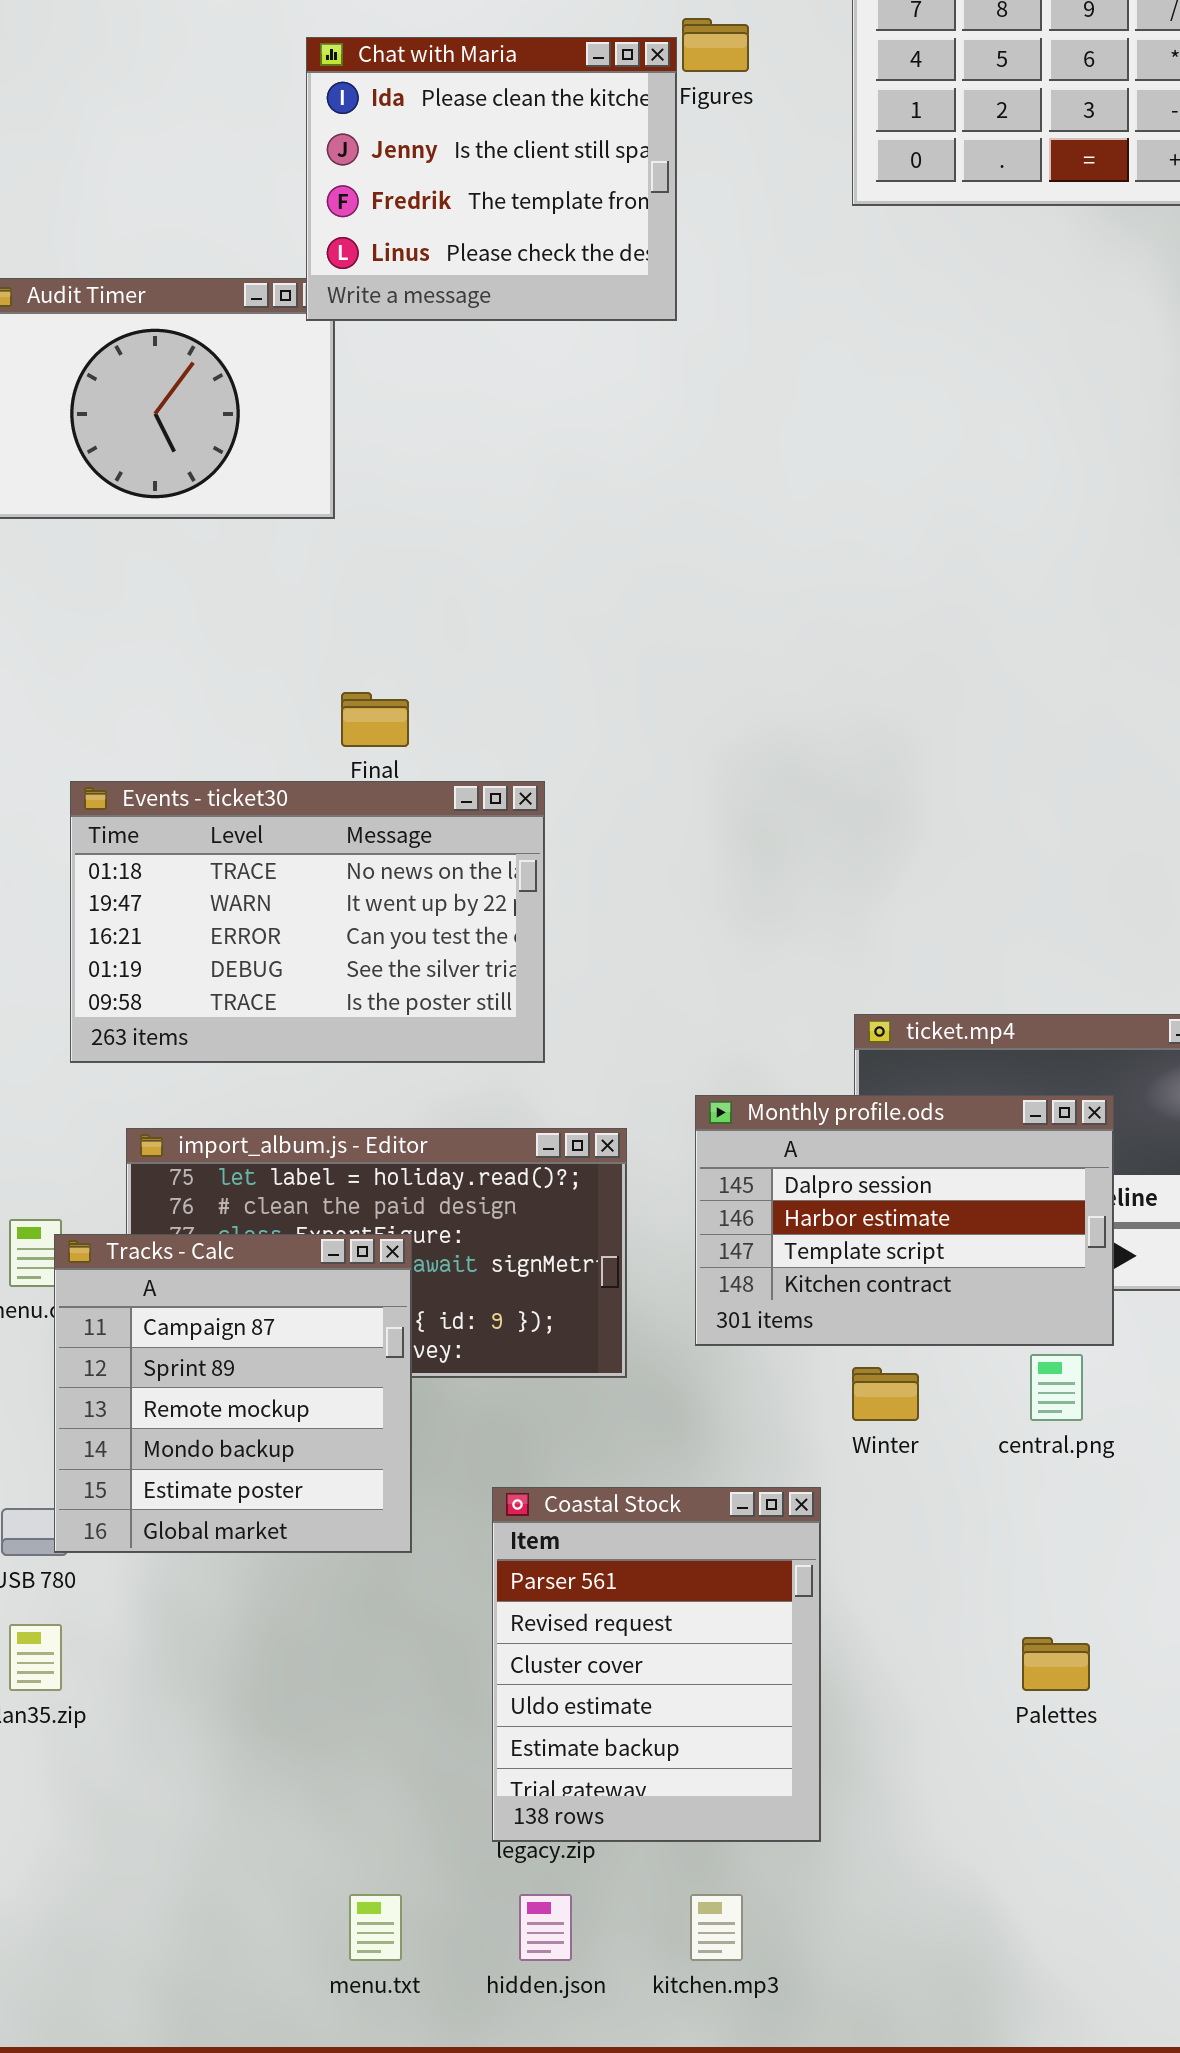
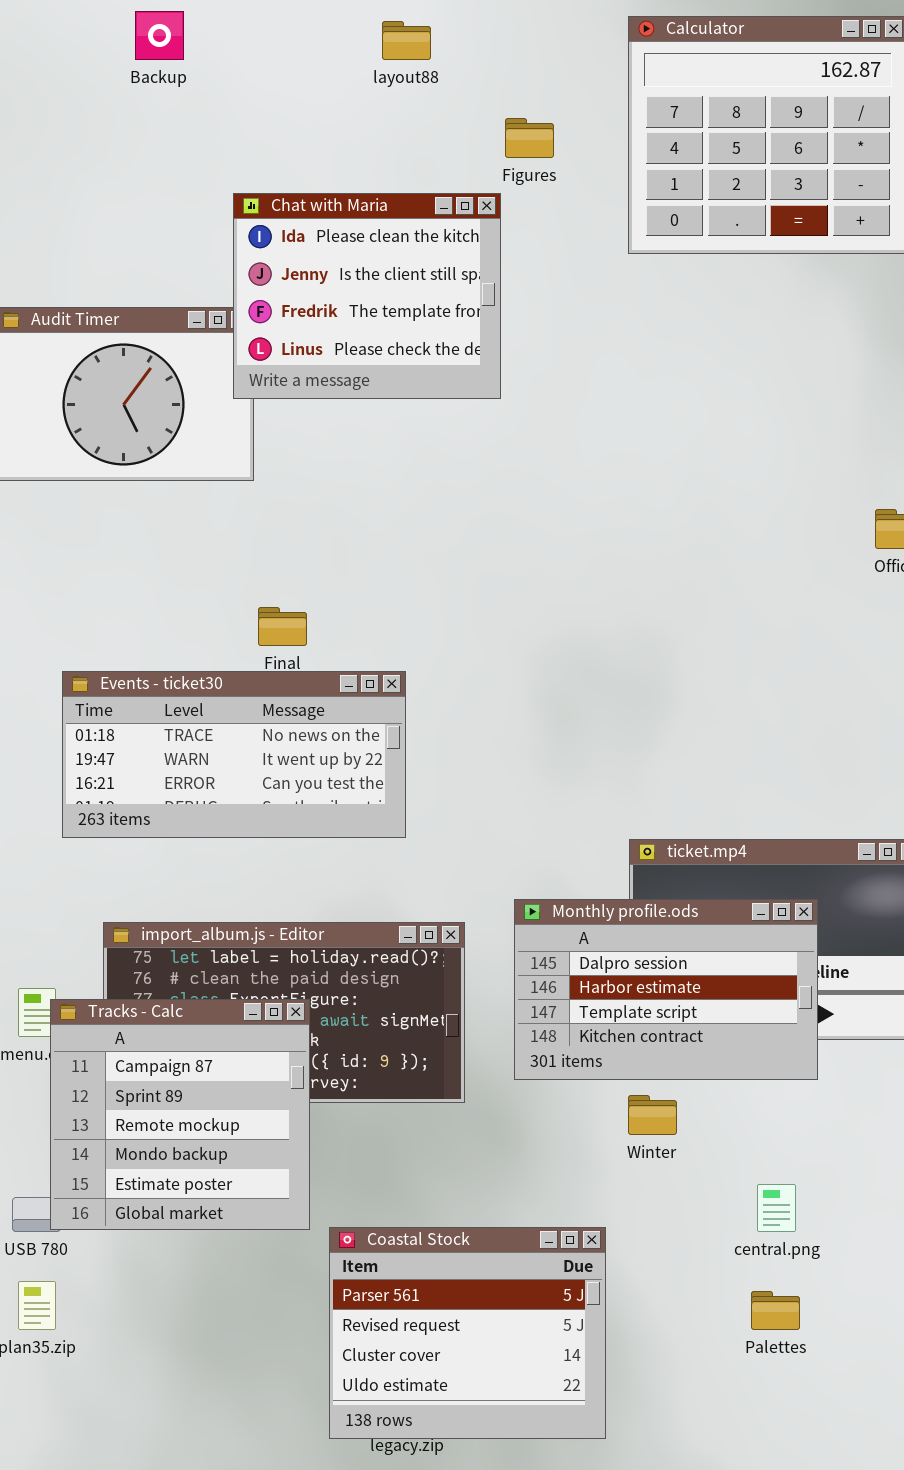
Chat with Maria: [306,37,677,321] -> [233,193,501,399], moved
Events - ticket30: [70,781,545,1063] -> [62,671,406,838], resized
central.png: [1030,1354,1083,1421] -> [757,1184,796,1232], moved
Coastal Stock: [492,1487,821,1842] -> [329,1227,606,1439], resized

